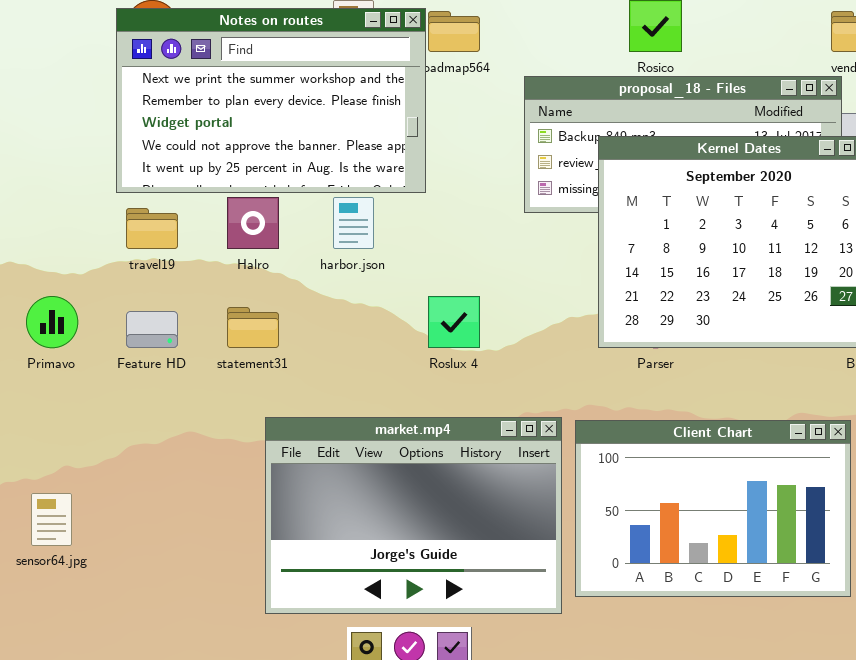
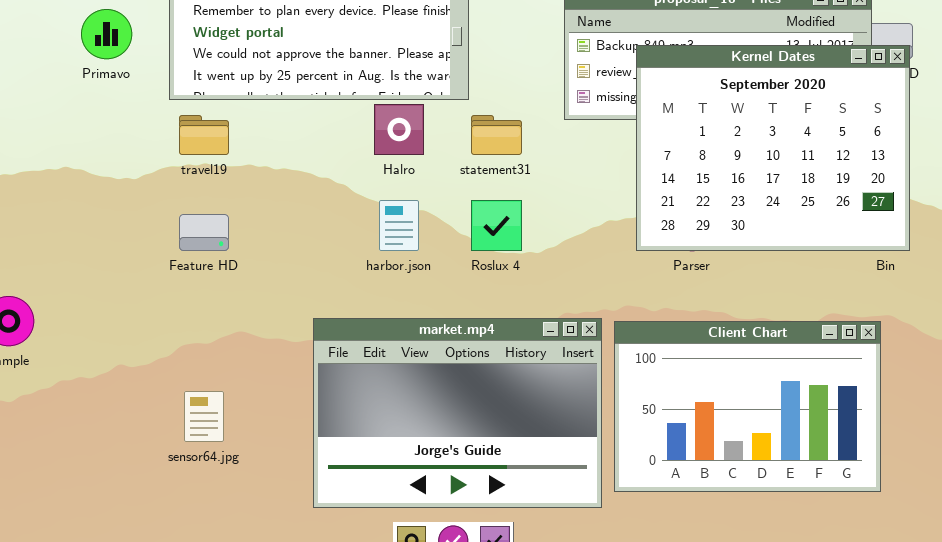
Halro: [227,197,279,249] -> [374,104,424,155], moved
harbor.json: [333,197,374,249] -> [379,200,419,251], moved
Primavo: [26,296,78,348] -> [81,9,132,59], moved
statement31: [227,307,279,348] -> [471,115,522,155], moved
sensor64.jpg: [31,493,72,546] -> [184,391,224,442], moved

